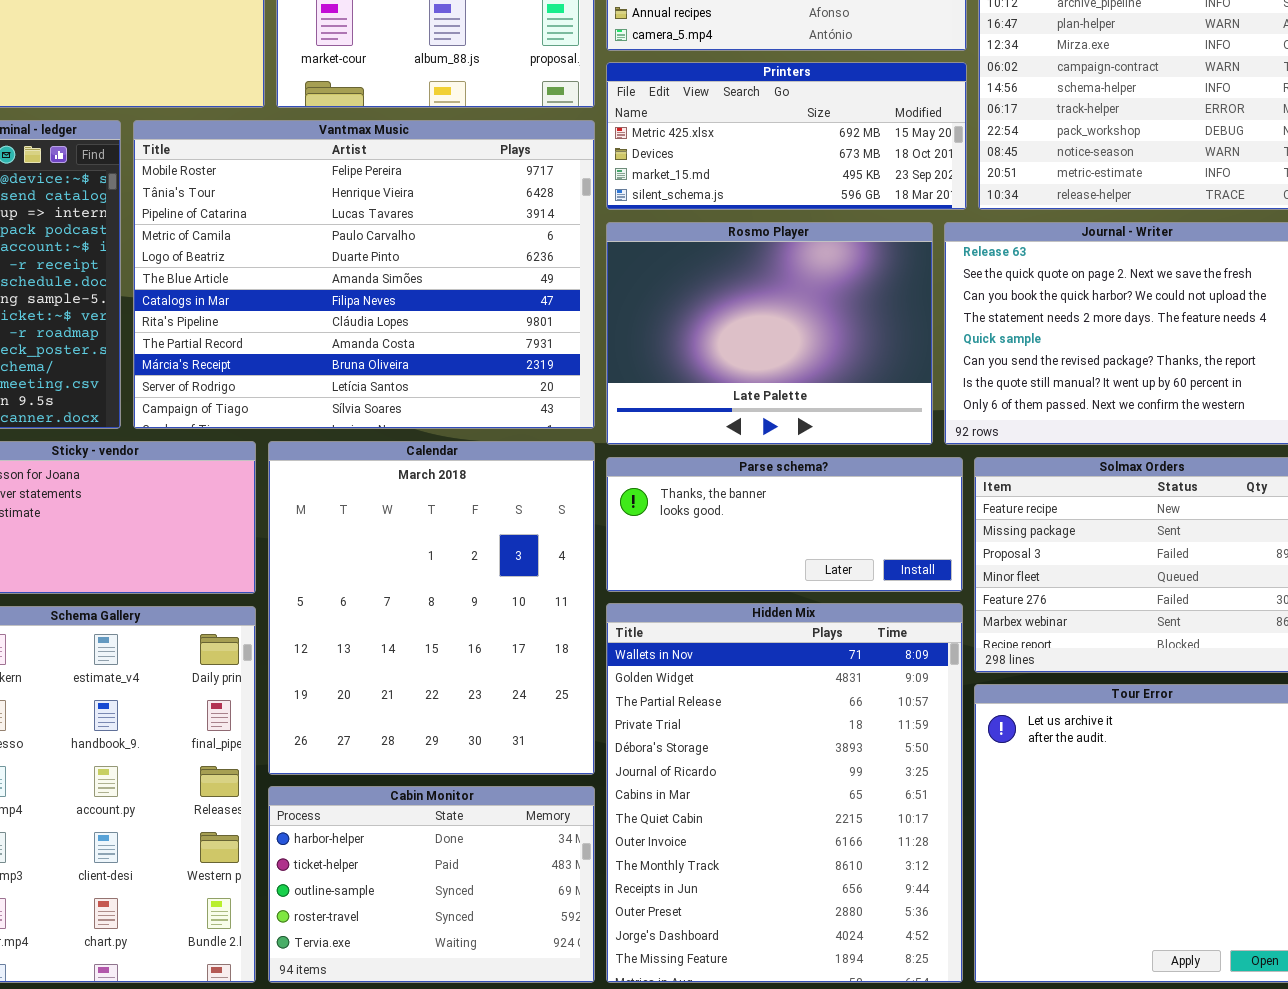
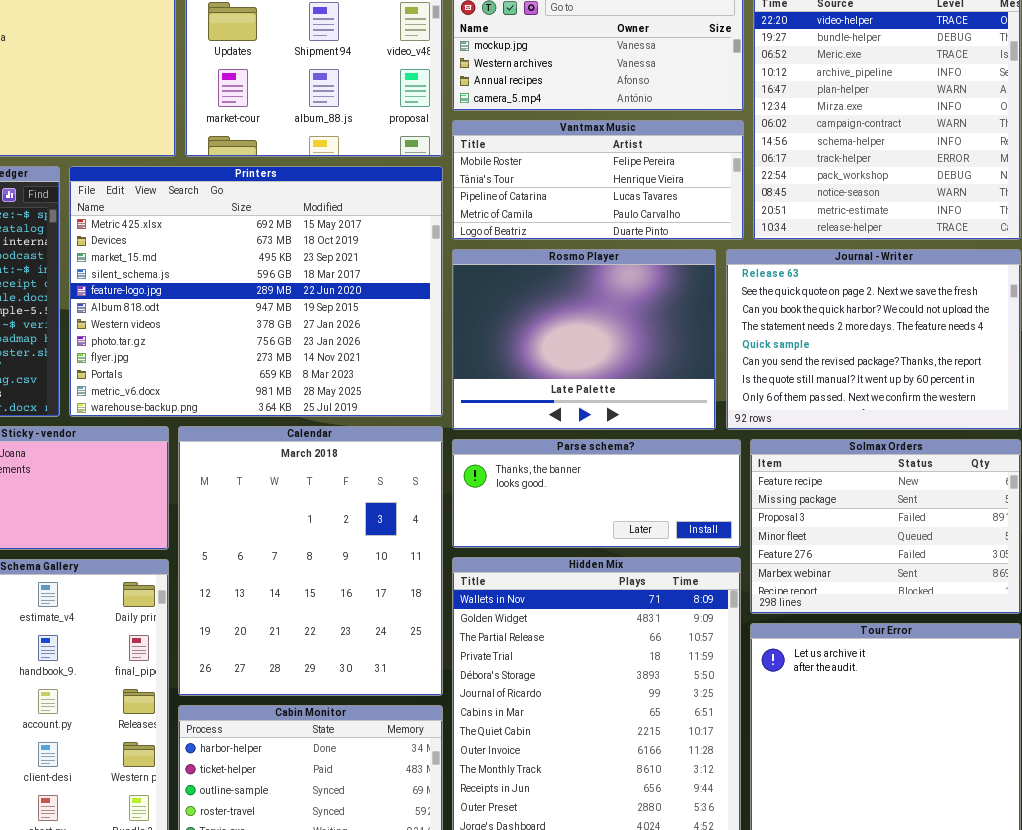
Printers: [606,62,967,210] -> [69,166,443,417], moved, resized
Vantmax Music: [133,120,595,429] -> [452,120,744,240], moved, resized

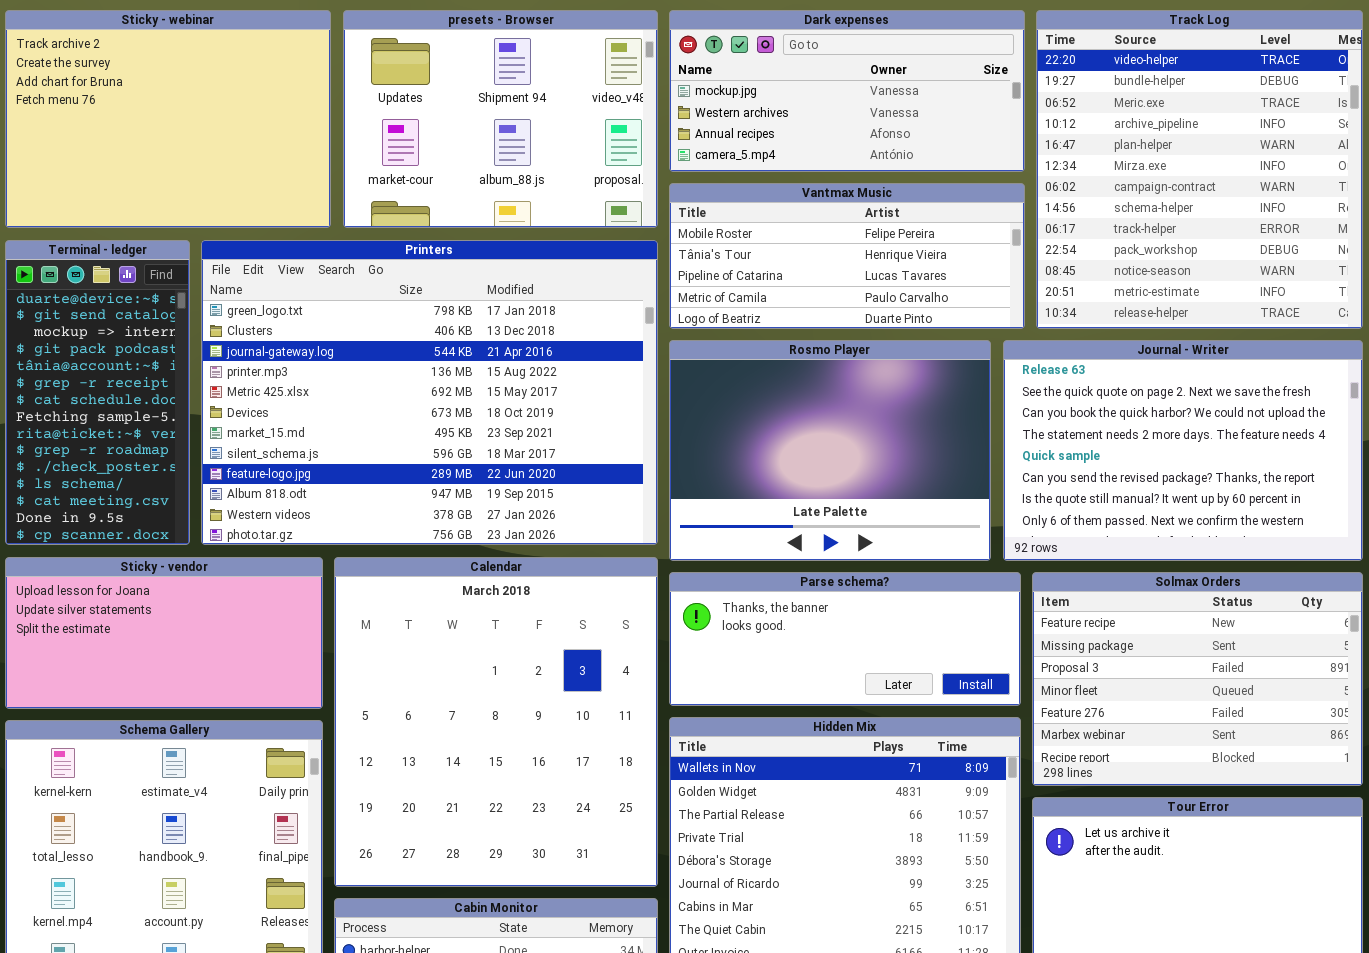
Printers: [69,166,443,417] -> [201,240,658,545], scrolled up 4 rows

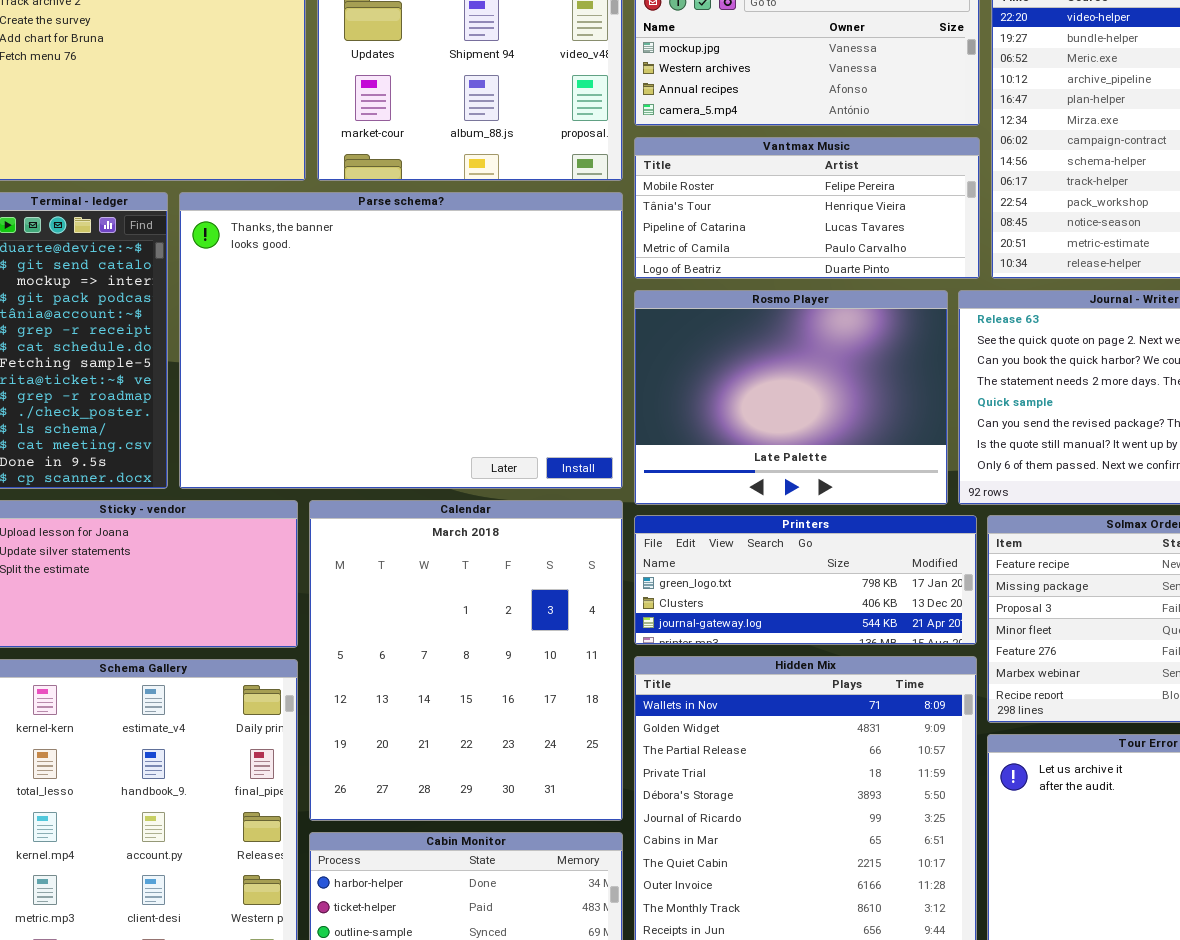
Printers: [201,240,658,545] -> [634,515,977,645], moved, resized
Parse schema?: [669,572,1021,706] -> [179,192,623,489], moved, resized

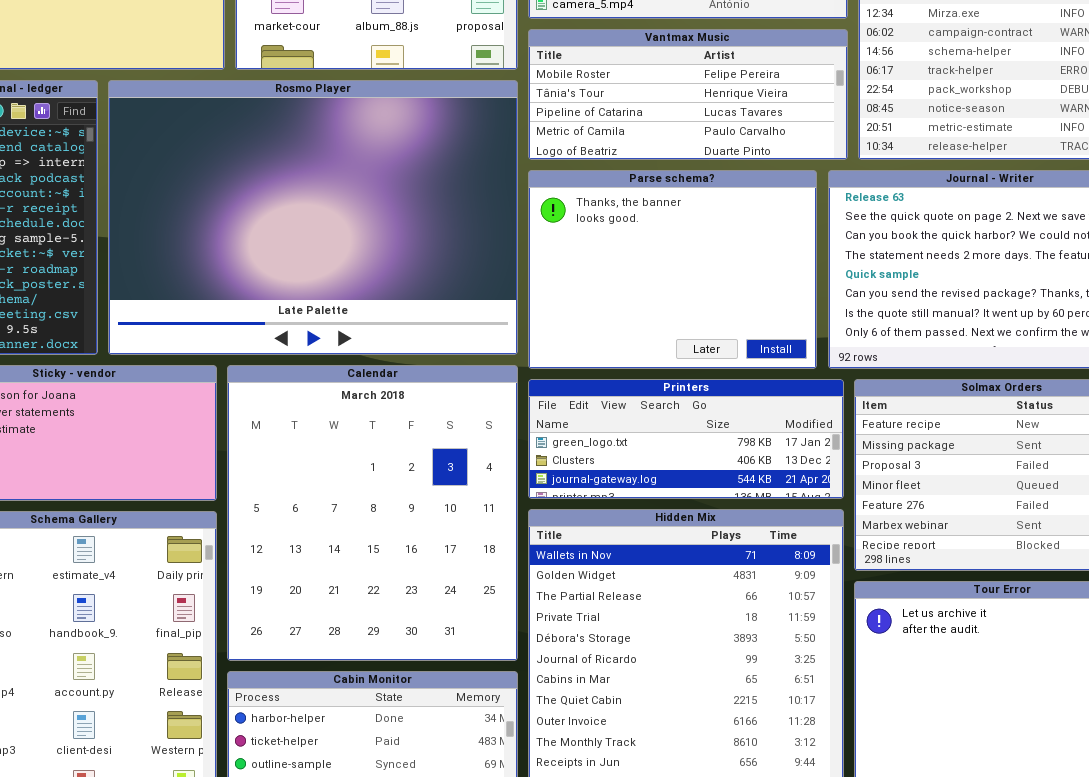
Parse schema?: [179,192,623,489] -> [528,170,817,369], moved, resized
Rosmo Player: [634,290,948,505] -> [108,80,518,355], moved, resized

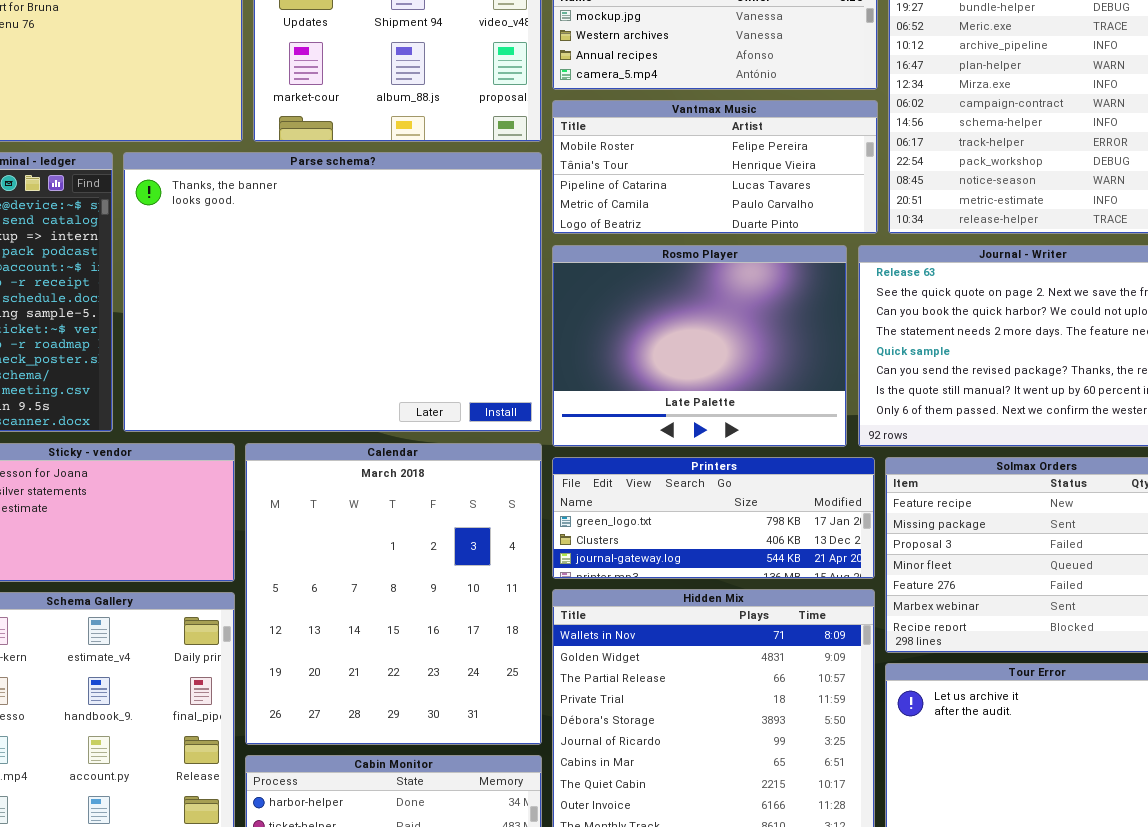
Rosmo Player: [108,80,518,355] -> [552,245,847,447], moved, resized
Parse schema?: [528,170,817,369] -> [123,152,542,432], moved, resized

